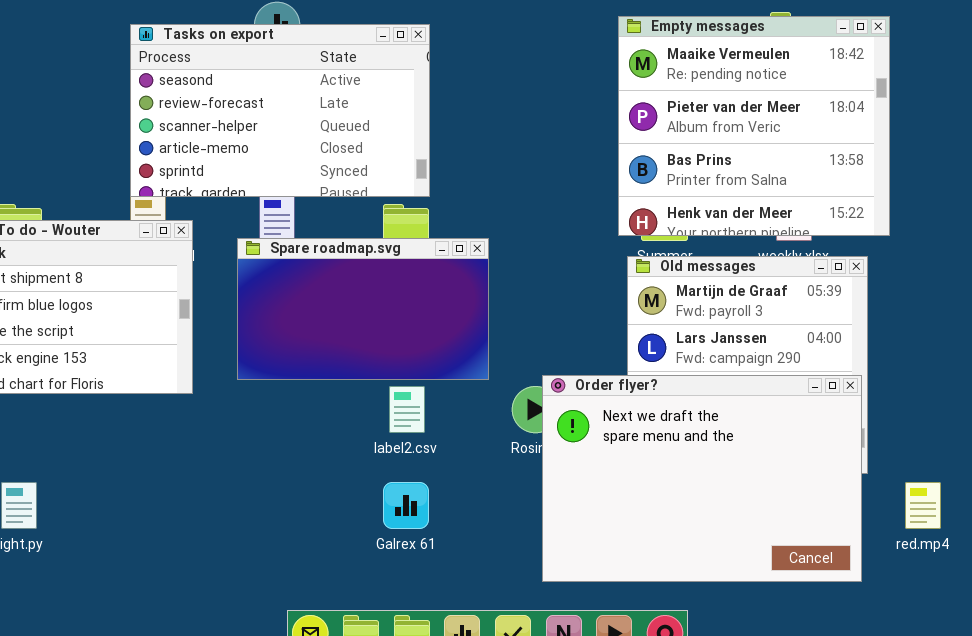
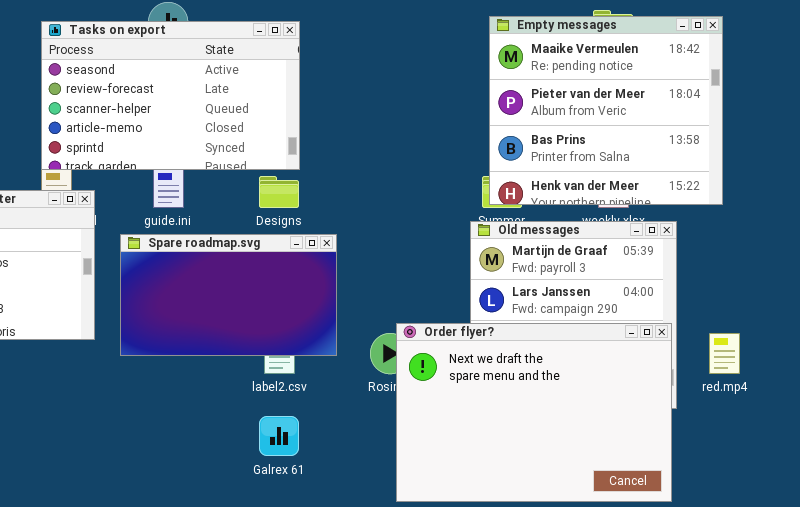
Empty messages: [618,16,890,236] -> [489,16,723,205], moved
Spare roadmap.svg: [237,238,489,380] -> [120,234,337,356], moved
red.mp4: [905,482,941,529] -> [709,333,740,374], moved

